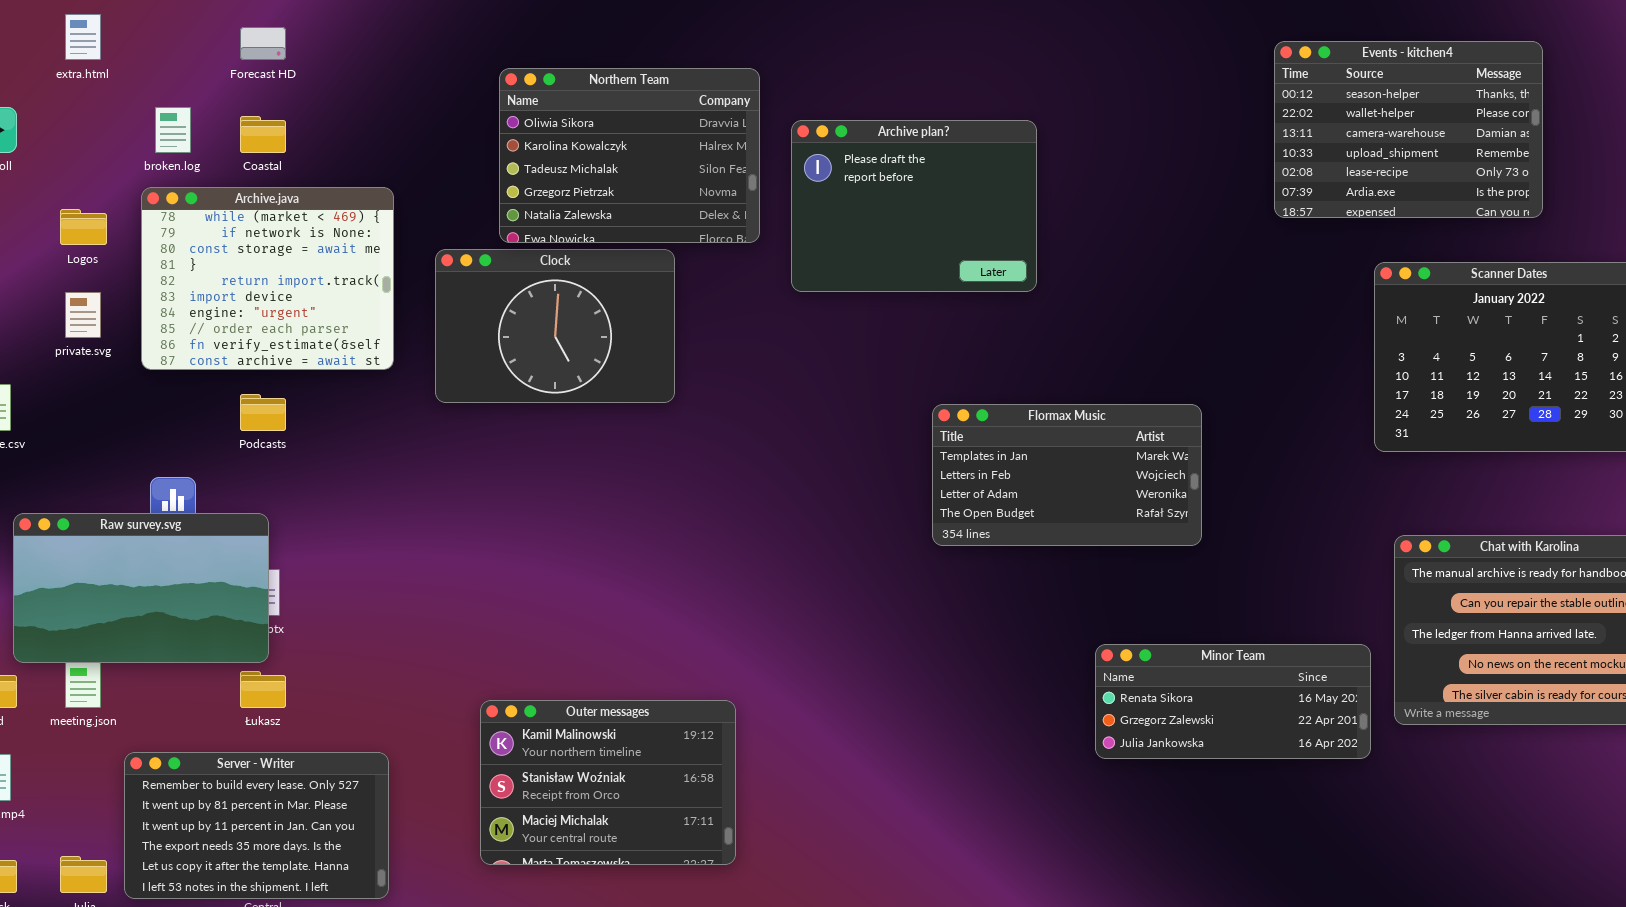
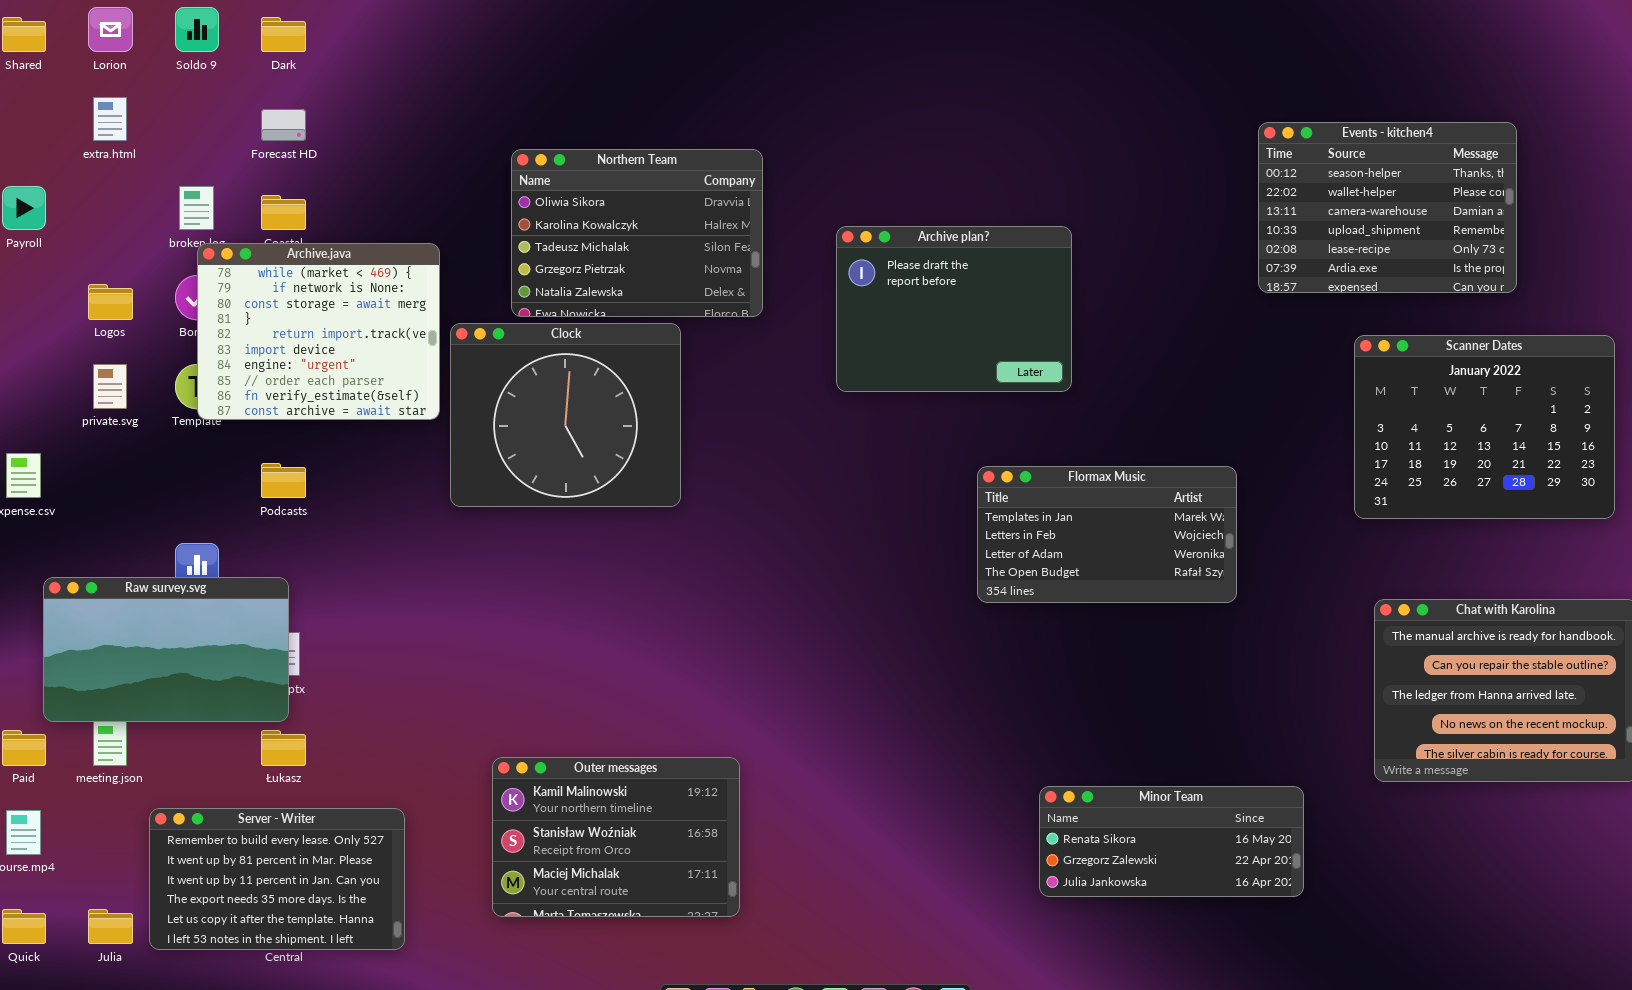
Archive plan?: [791,120,1037,292] -> [836,226,1072,392], moved
Archive.java: [141,187,394,370] -> [197,243,440,420], moved
Clock: [435,249,675,403] -> [450,323,681,507], resized
Flormax Music: [932,404,1202,546] -> [977,466,1237,603], moved
Minor Team: [1095,644,1371,759] -> [1039,786,1304,897], moved

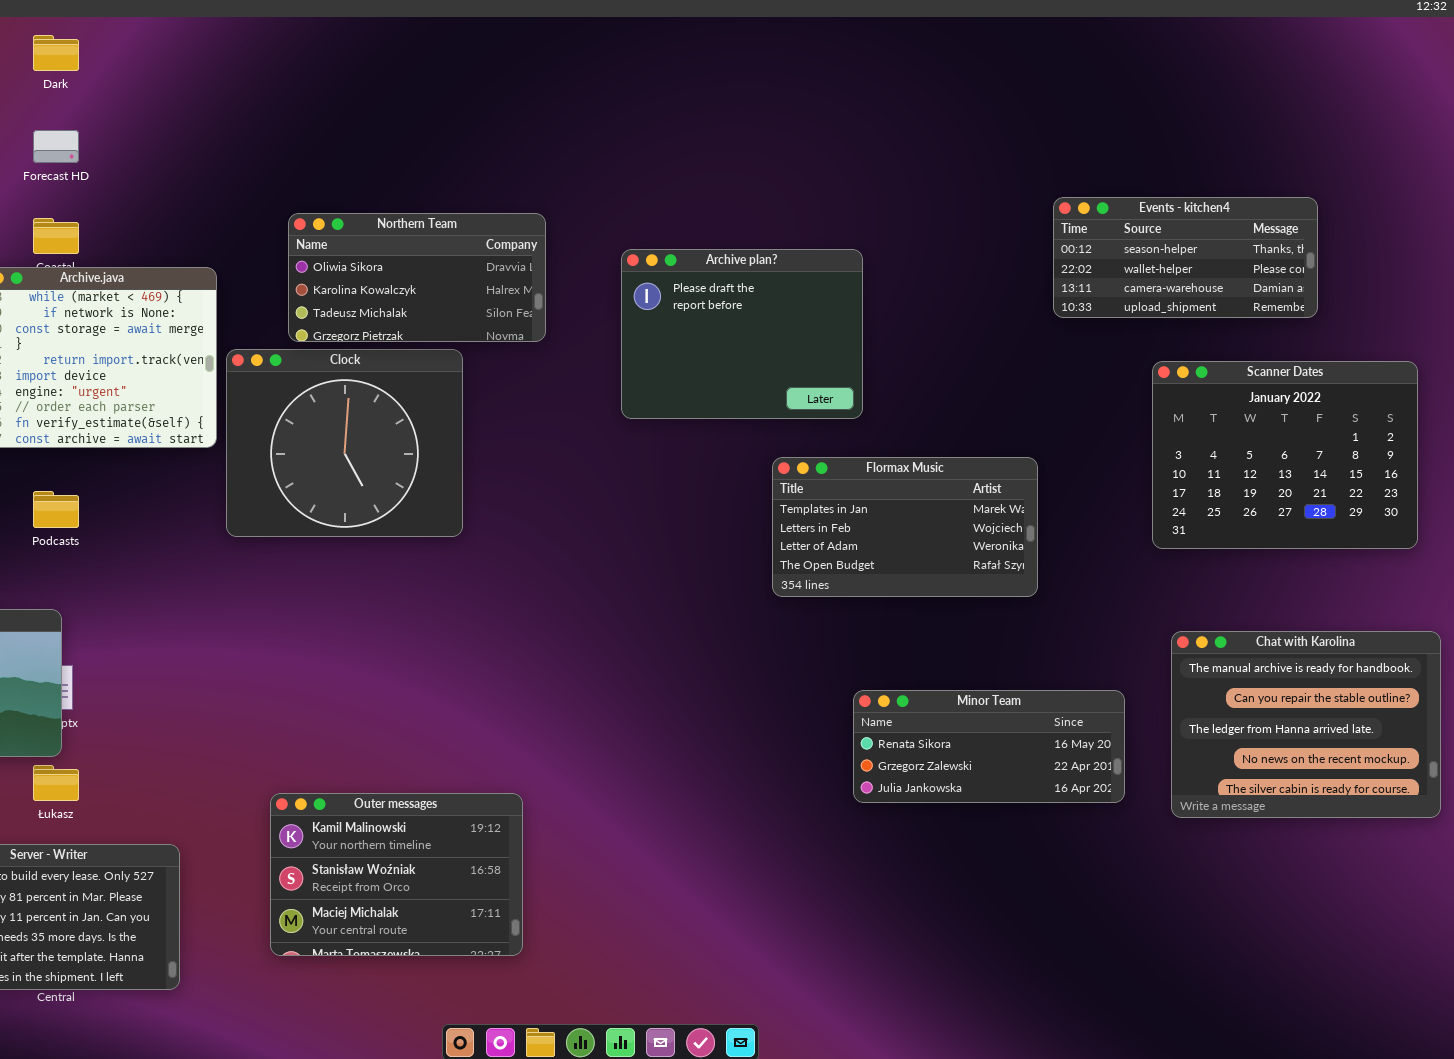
Events - kitchen4: [1258,122,1517,293] -> [1053,197,1318,318], resized
Northern Team: [511,149,763,317] -> [288,213,546,342], resized
Flormax Music: [977,466,1237,603] -> [772,457,1038,597], moved
Minor Team: [1039,786,1304,897] -> [853,690,1125,803], moved

